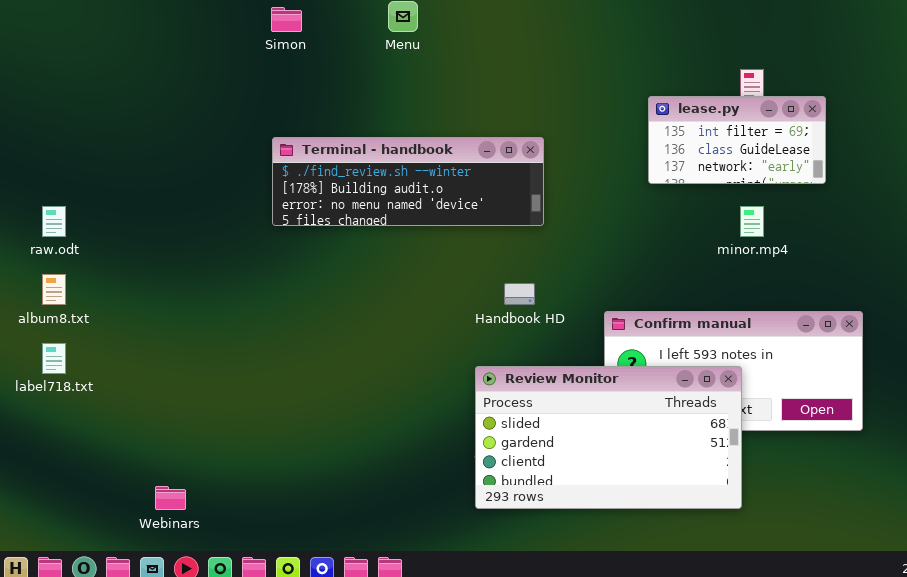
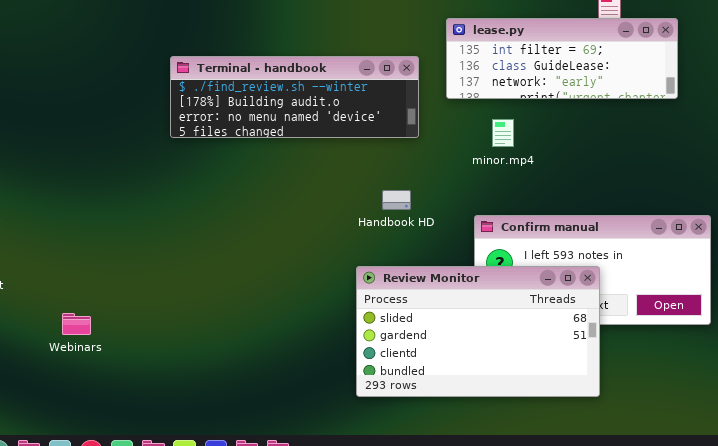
lease.py: [648,96,826,184] -> [446,18,678,99], resized
minor.mp4: [740,206,764,237] -> [492,119,514,147], moved
Webinars: [155,486,186,510] -> [62,313,91,335], moved

